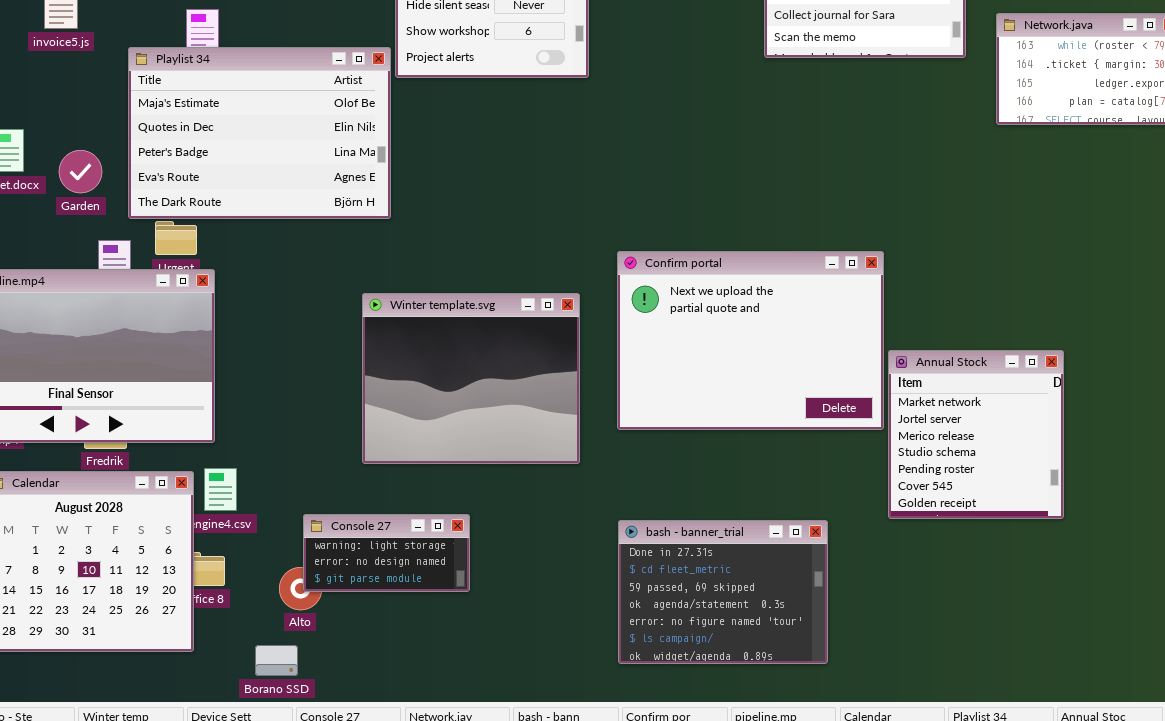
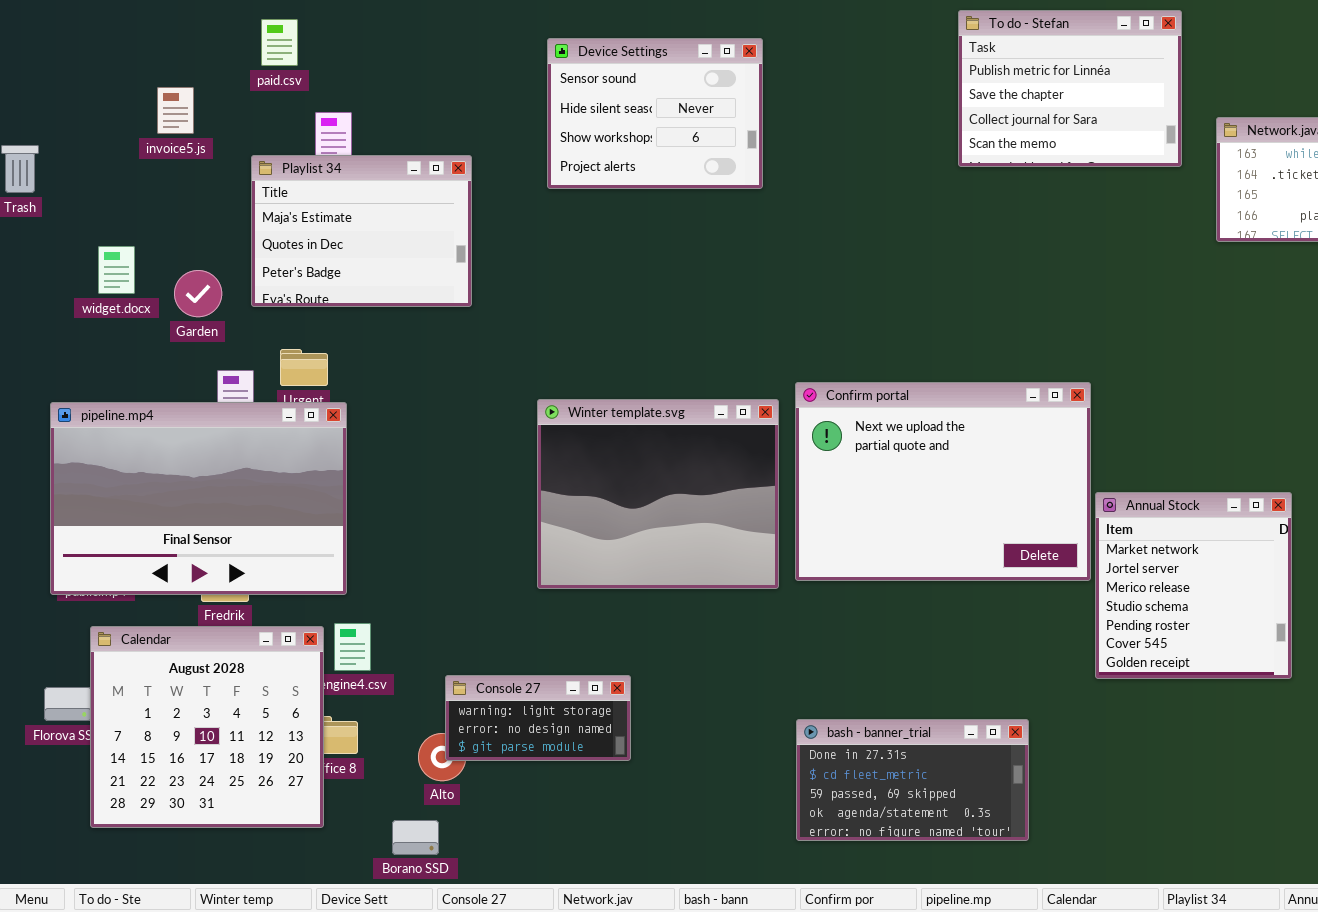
Playlist 34: [128,47,391,219] -> [251,155,472,307], resized
Winter template.svg: [362,293,580,464] -> [537,399,779,589], moved
bash - banner_trial: [618,520,828,664] -> [796,719,1029,841], resized

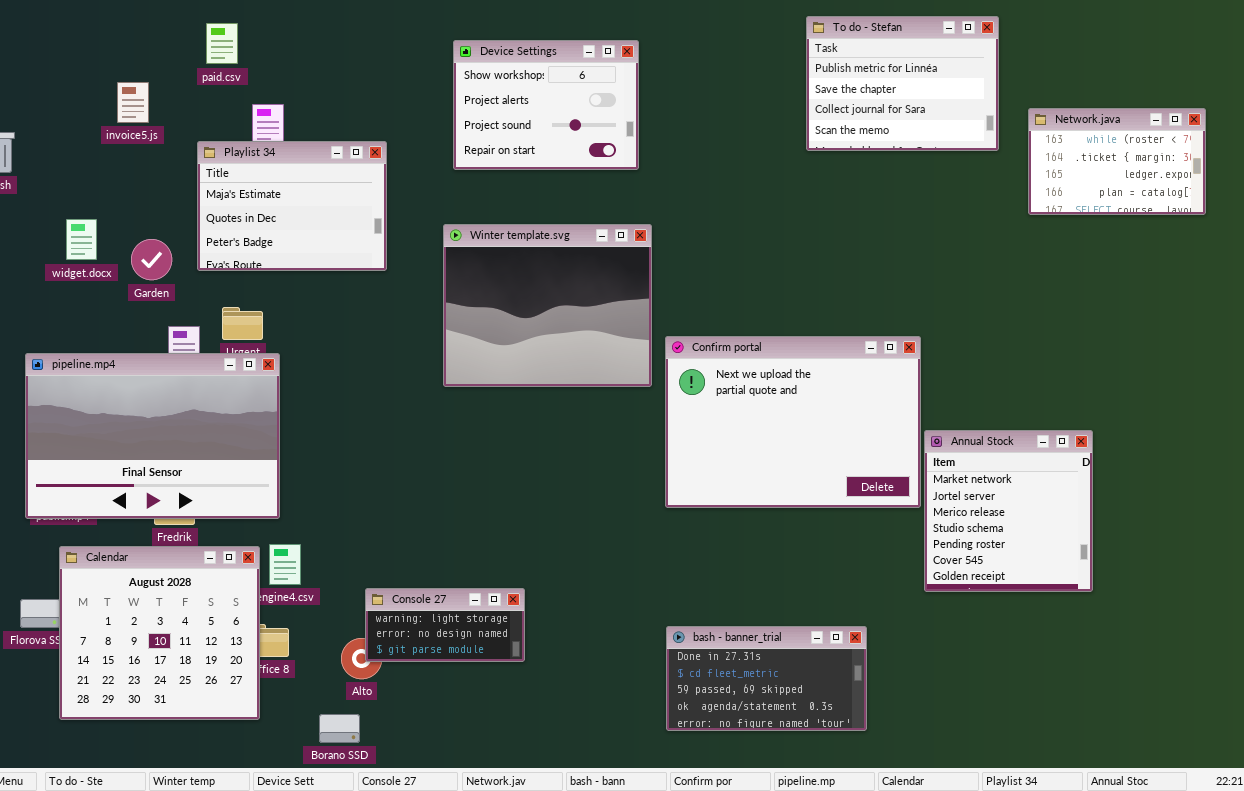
Device Settings: [547,38,763,189] -> [453,40,639,170], scrolled down 2 rows
Winter template.svg: [537,399,779,589] -> [443,224,652,387], moved

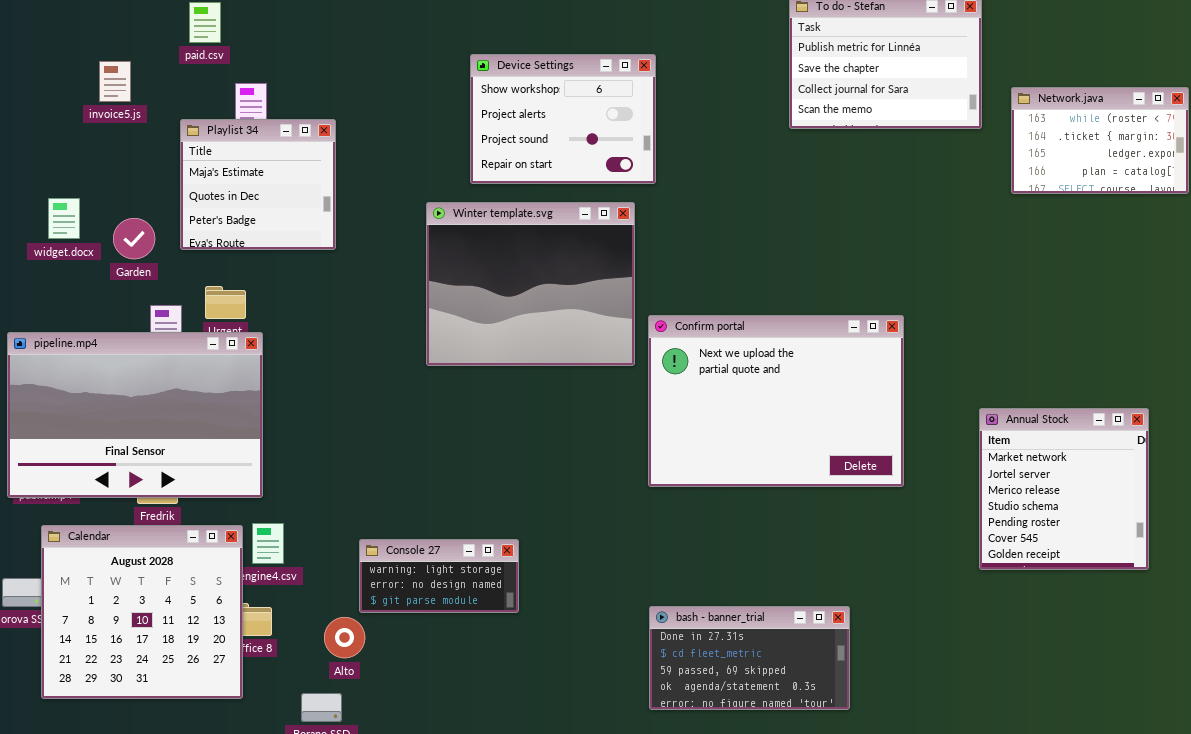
Device Settings: [453,40,639,170] -> [470,54,656,184], moved
Playlist 34: [197,141,387,271] -> [180,119,336,250], resized
Annual Stock: [924,430,1093,592] -> [979,408,1149,570], moved
Console 27: [365,588,525,662] -> [359,539,519,613], moved

